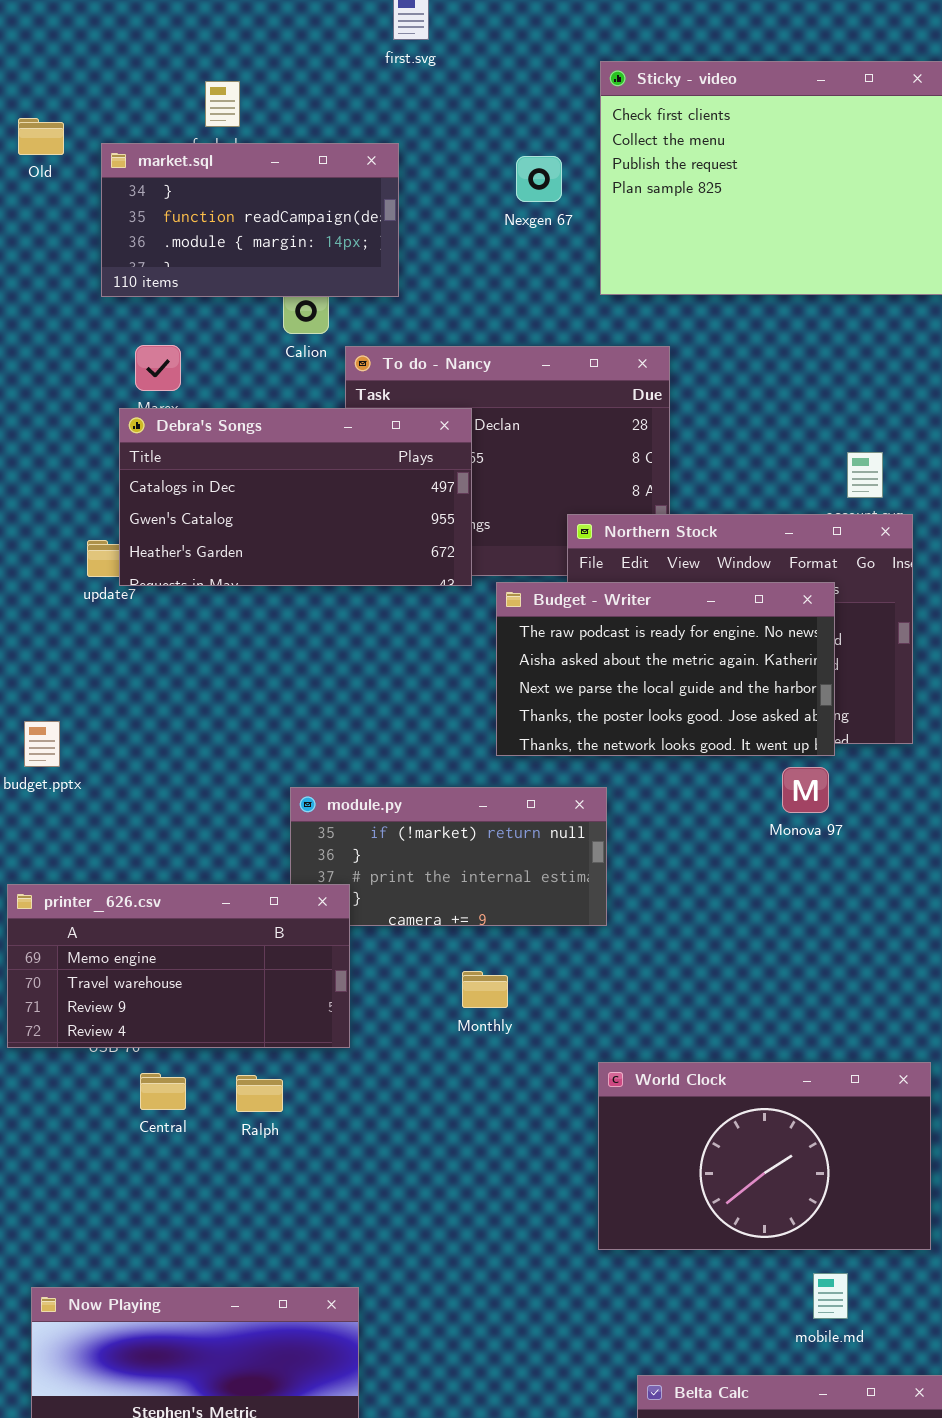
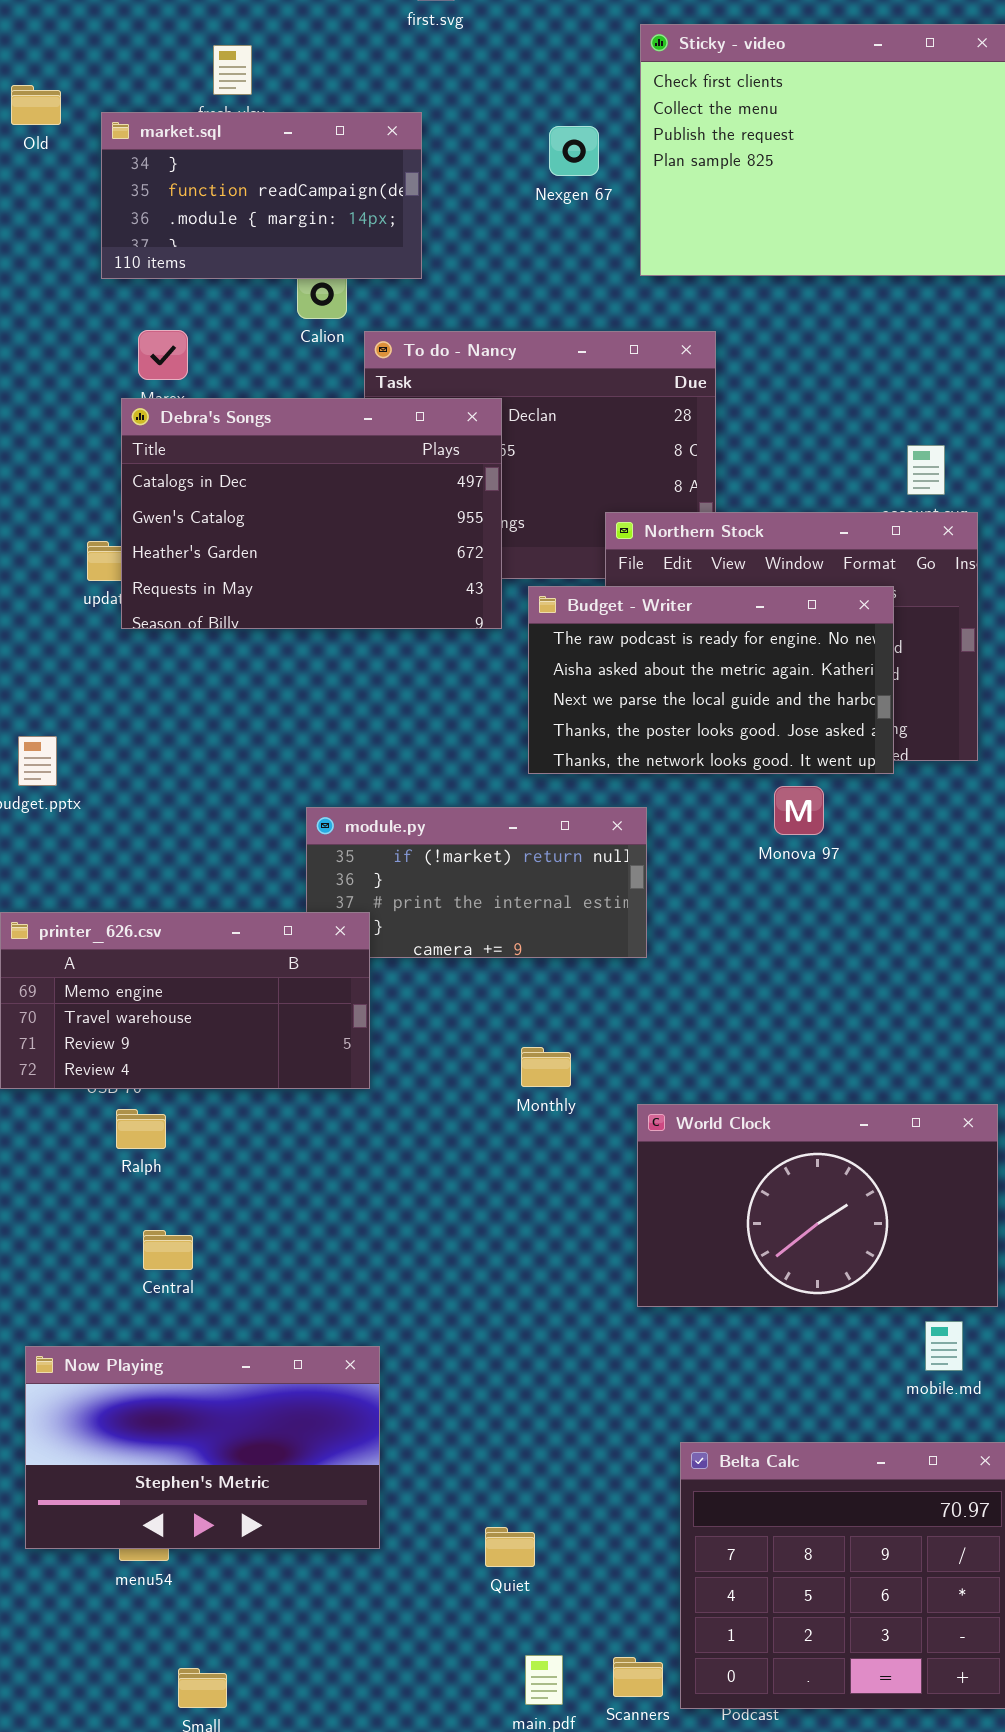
Debra's Songs: [119,408,472,586] -> [121,398,502,629], resized
Monova 97: [782,767,829,813] -> [774,786,824,835], moved
Monthly: [462,971,508,1008] -> [521,1047,571,1087], moved
Central: [140,1073,186,1110] -> [143,1230,193,1270], moved
Ralph: [236,1075,283,1112] -> [116,1109,166,1149], moved
mobile.md: [813,1273,848,1319] -> [925,1321,963,1371], moved

